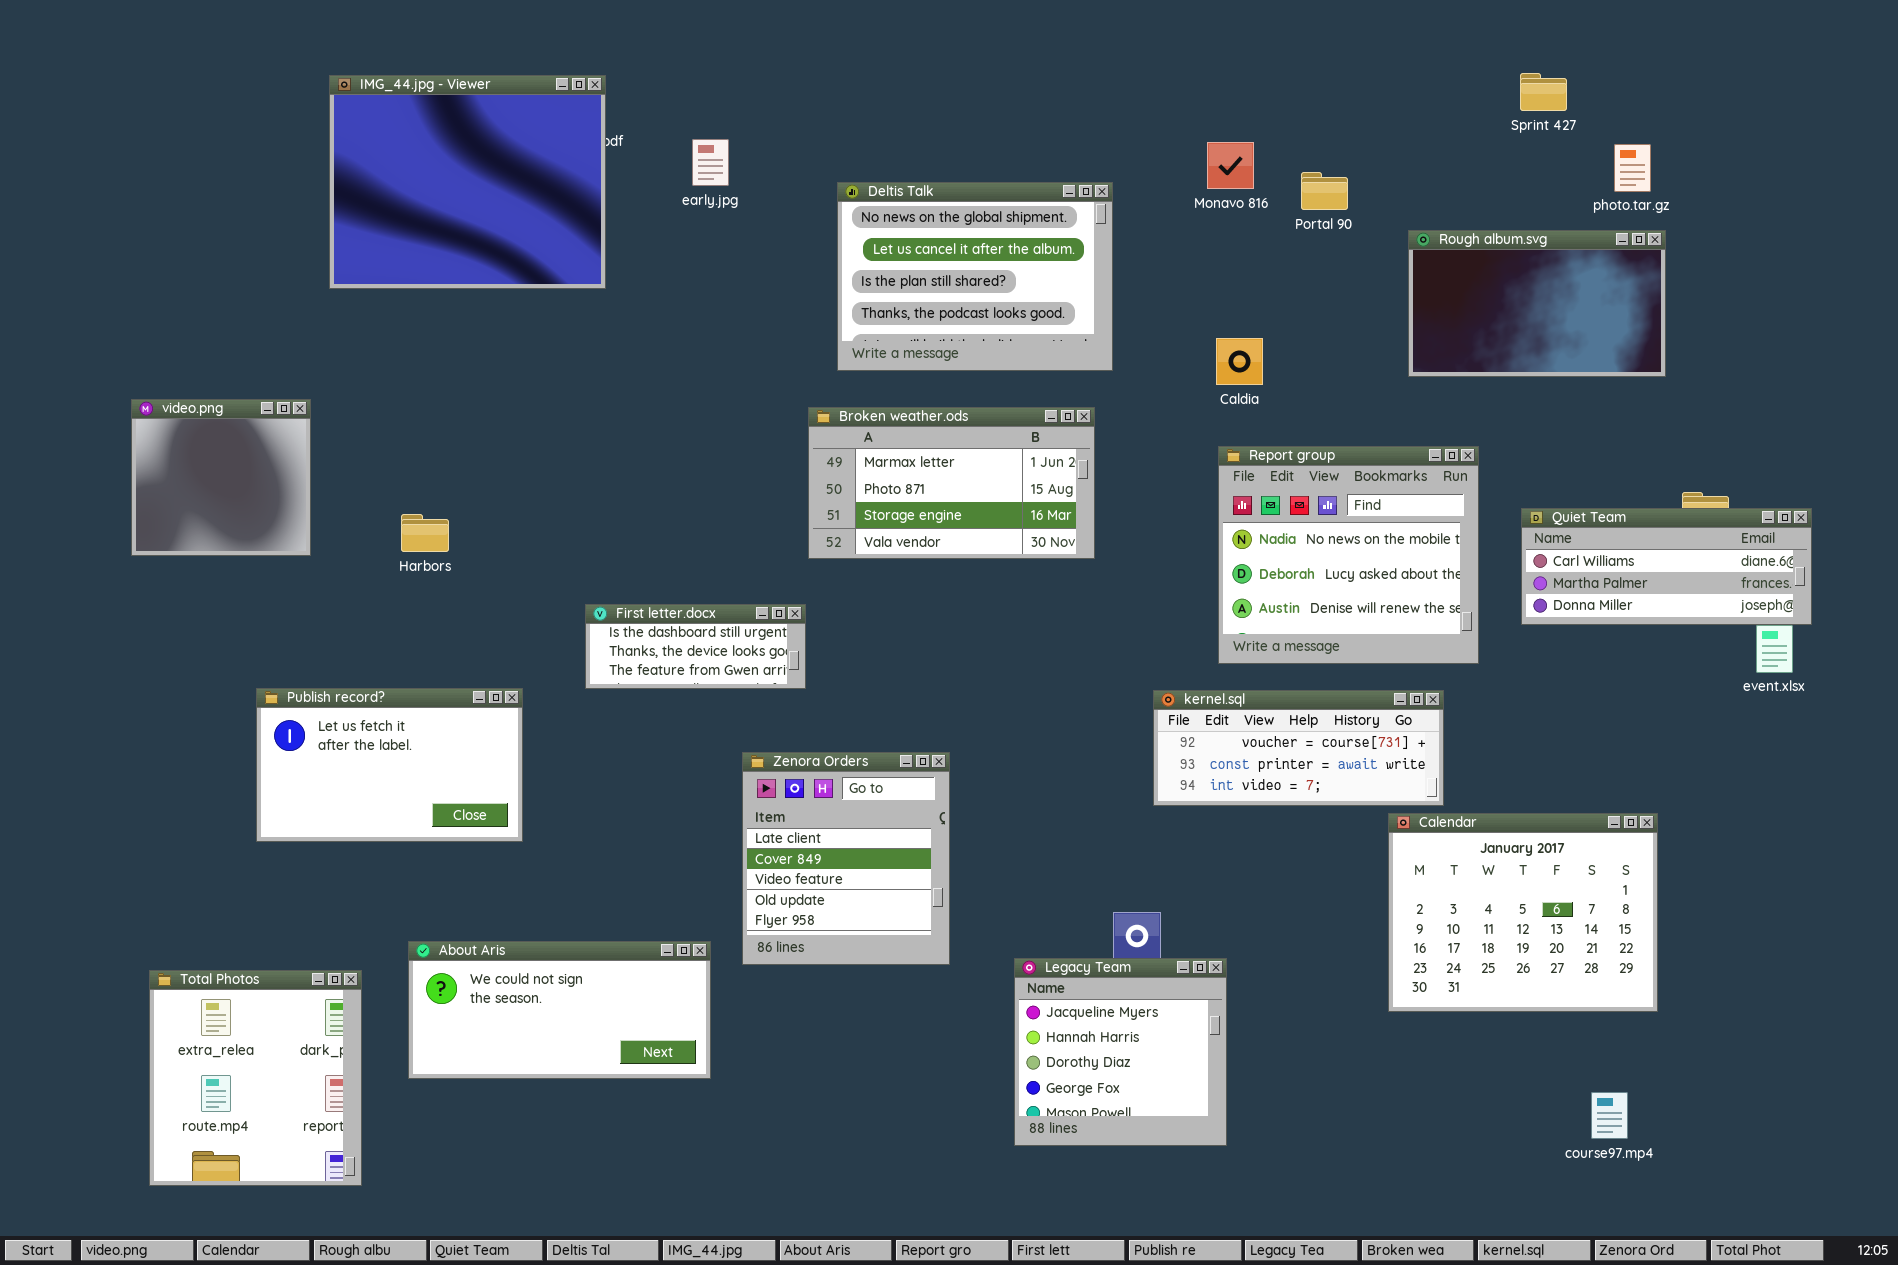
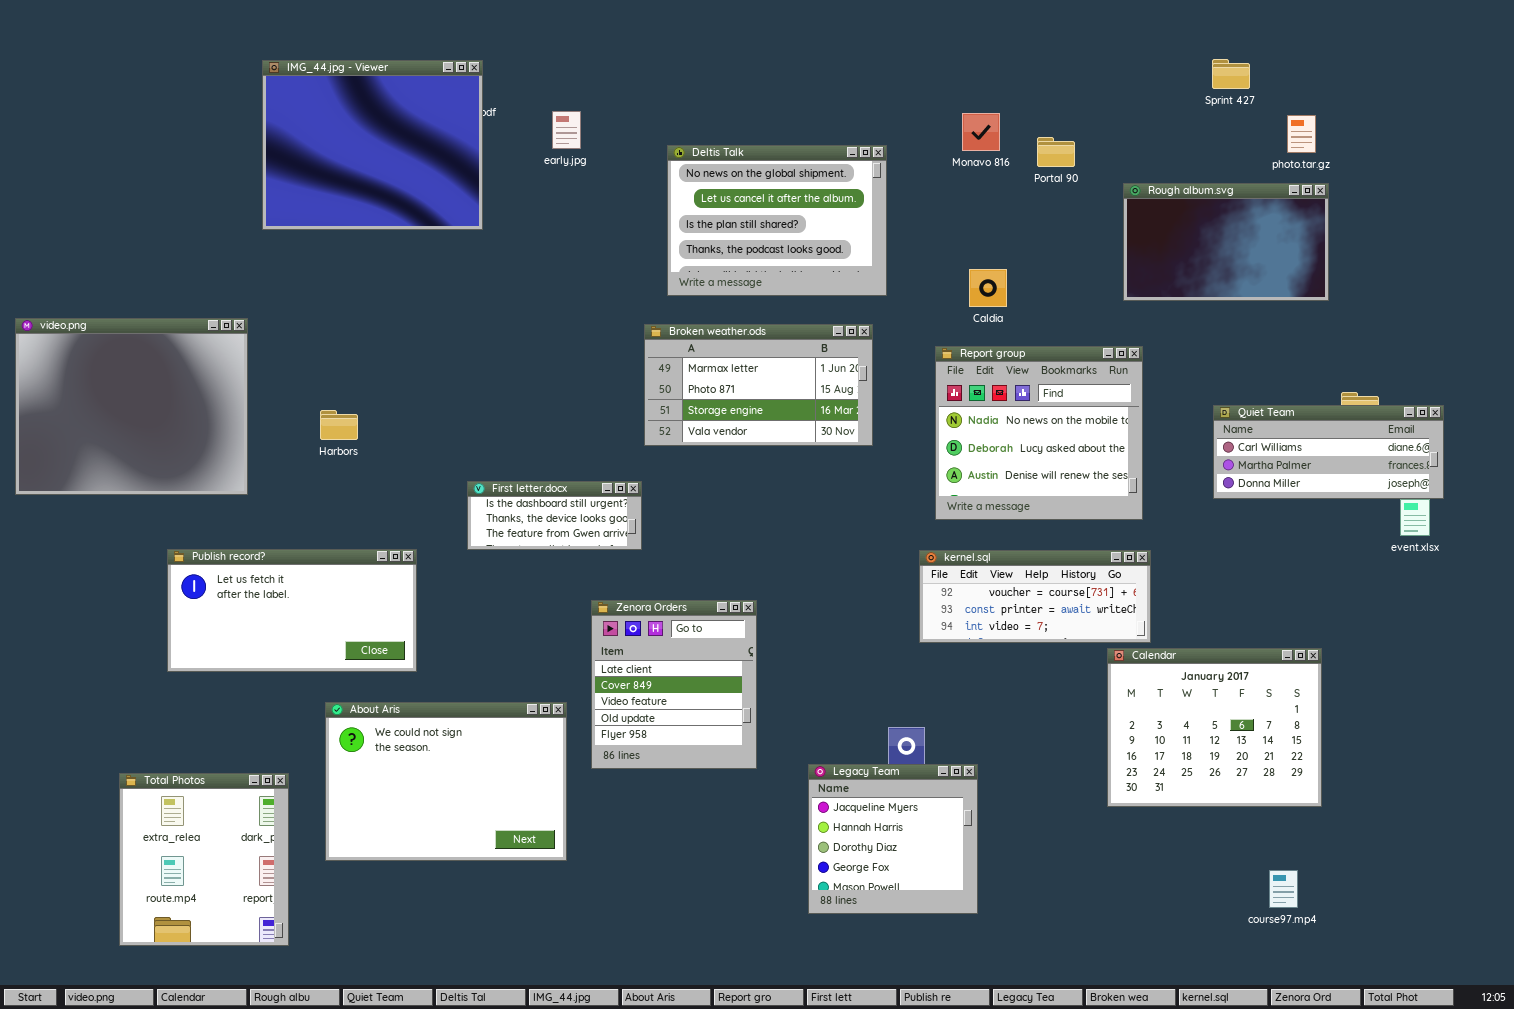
video.png: [131,399,311,556] -> [15,318,248,495], resized
Report group: [1218,446,1479,664] -> [935,346,1143,520], moved
Publish record?: [256,688,523,842] -> [167,549,417,672], resized
About Aris: [408,941,711,1079] -> [325,702,567,861], resized

